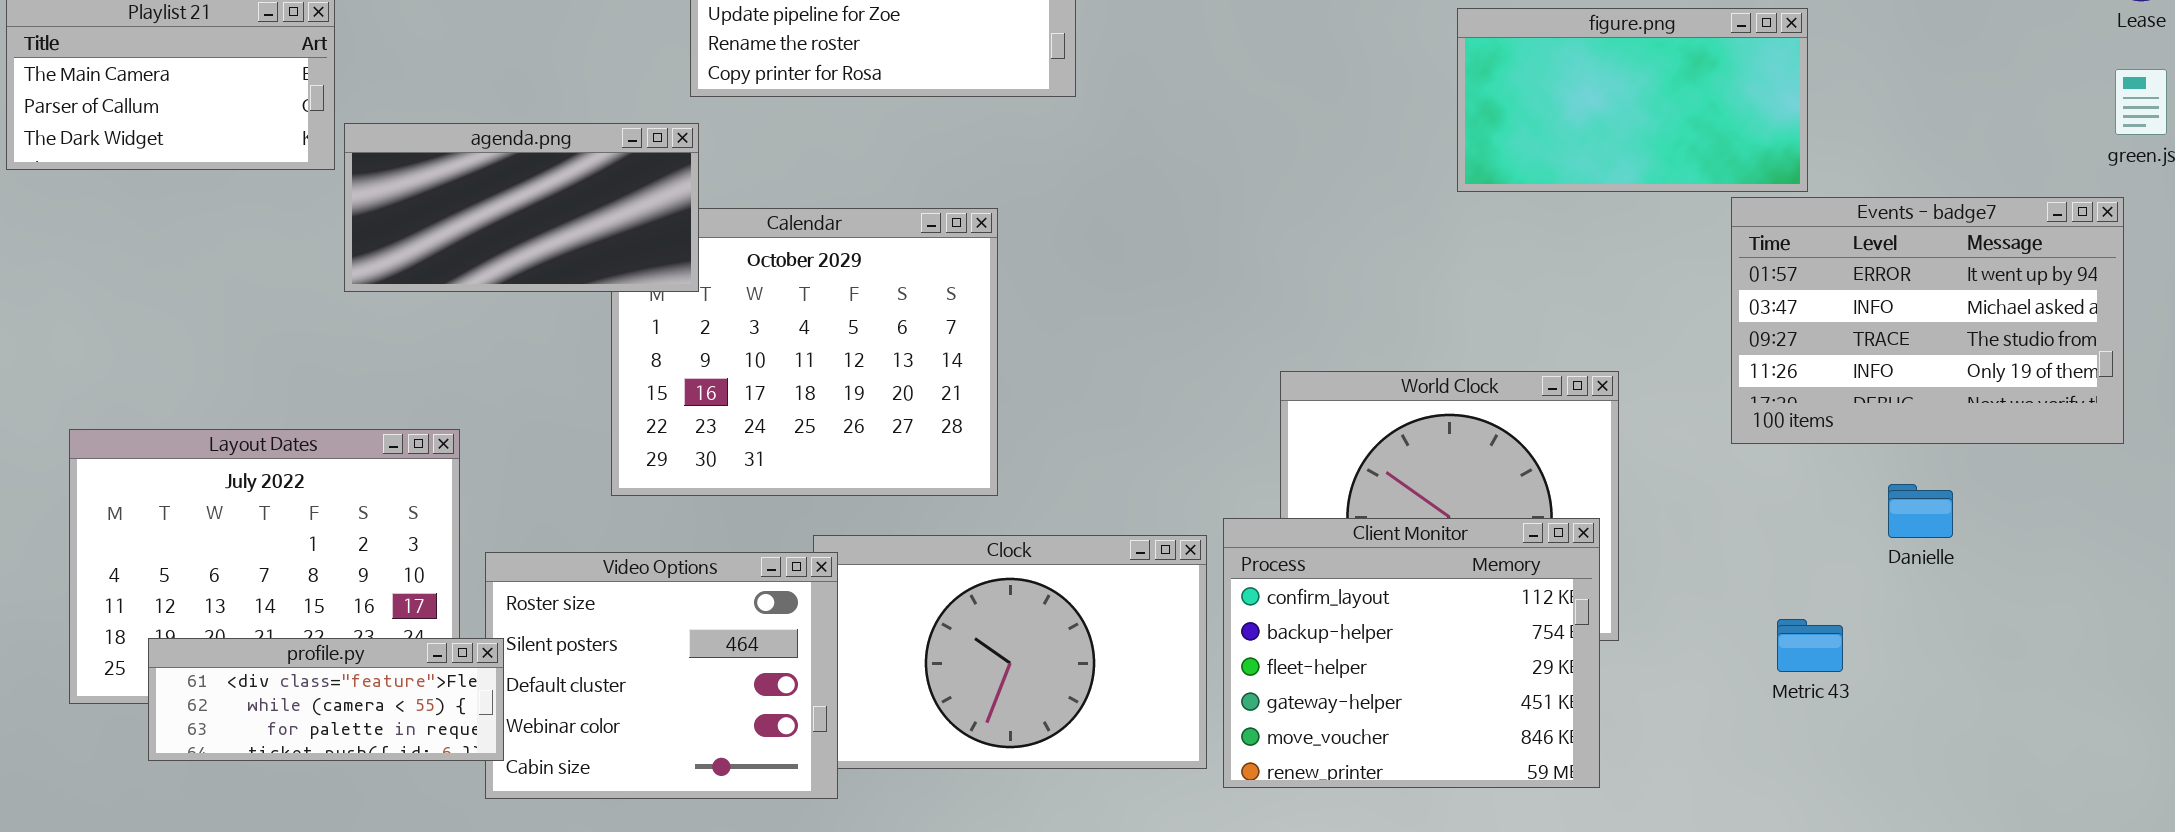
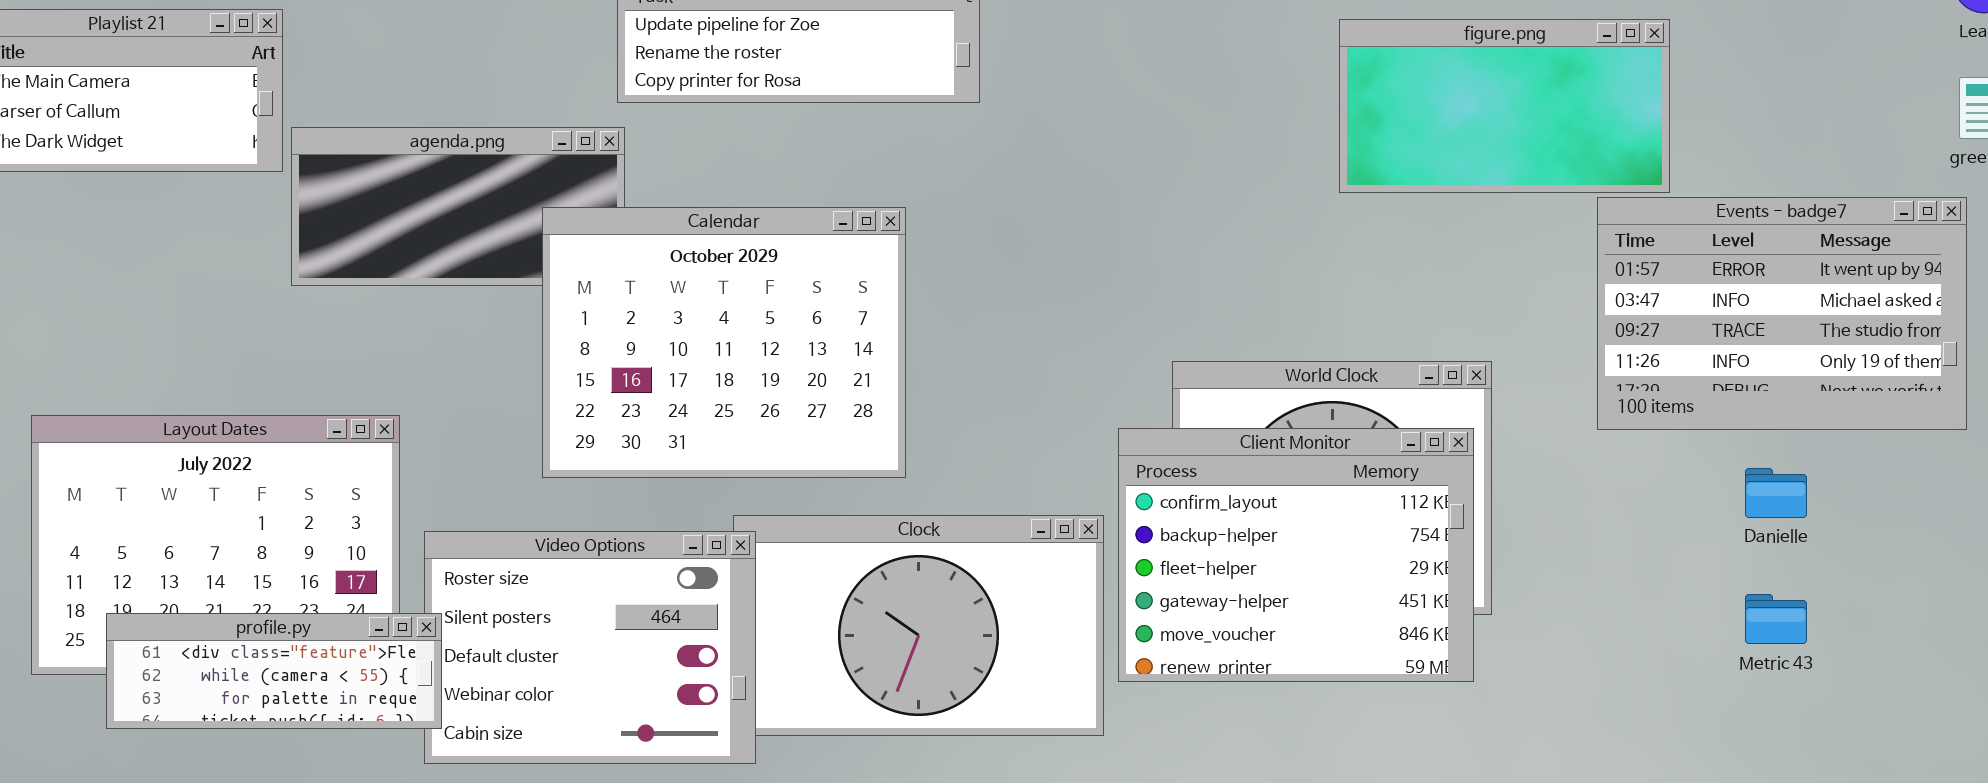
Calendar: [611,208,998,496] -> [542,207,906,478], raised
Client Monitor: [1223,518,1600,788] -> [1118,428,1474,682], moved
Metric 43: [1777,619,1843,672] -> [1745,594,1807,644], moved

